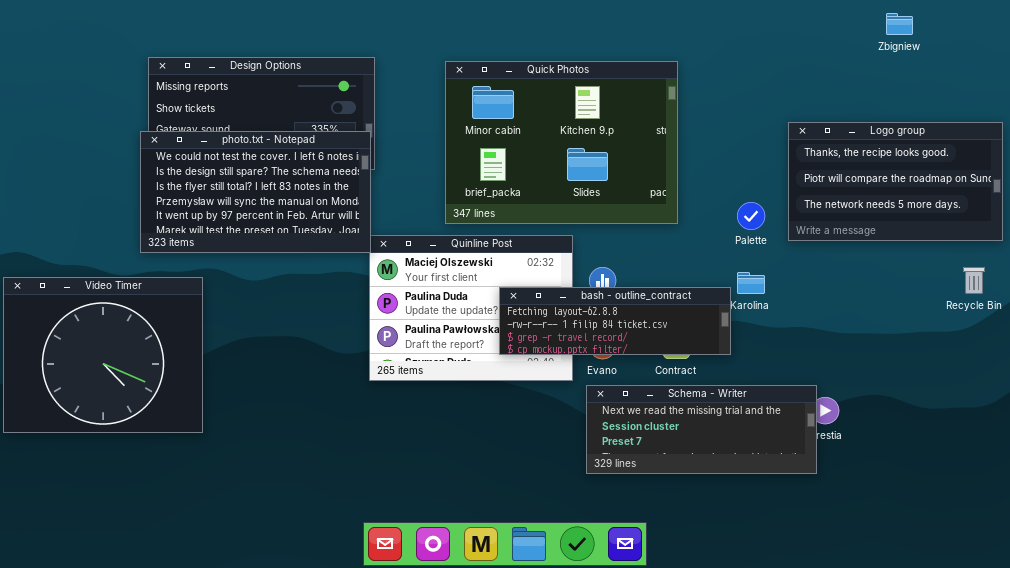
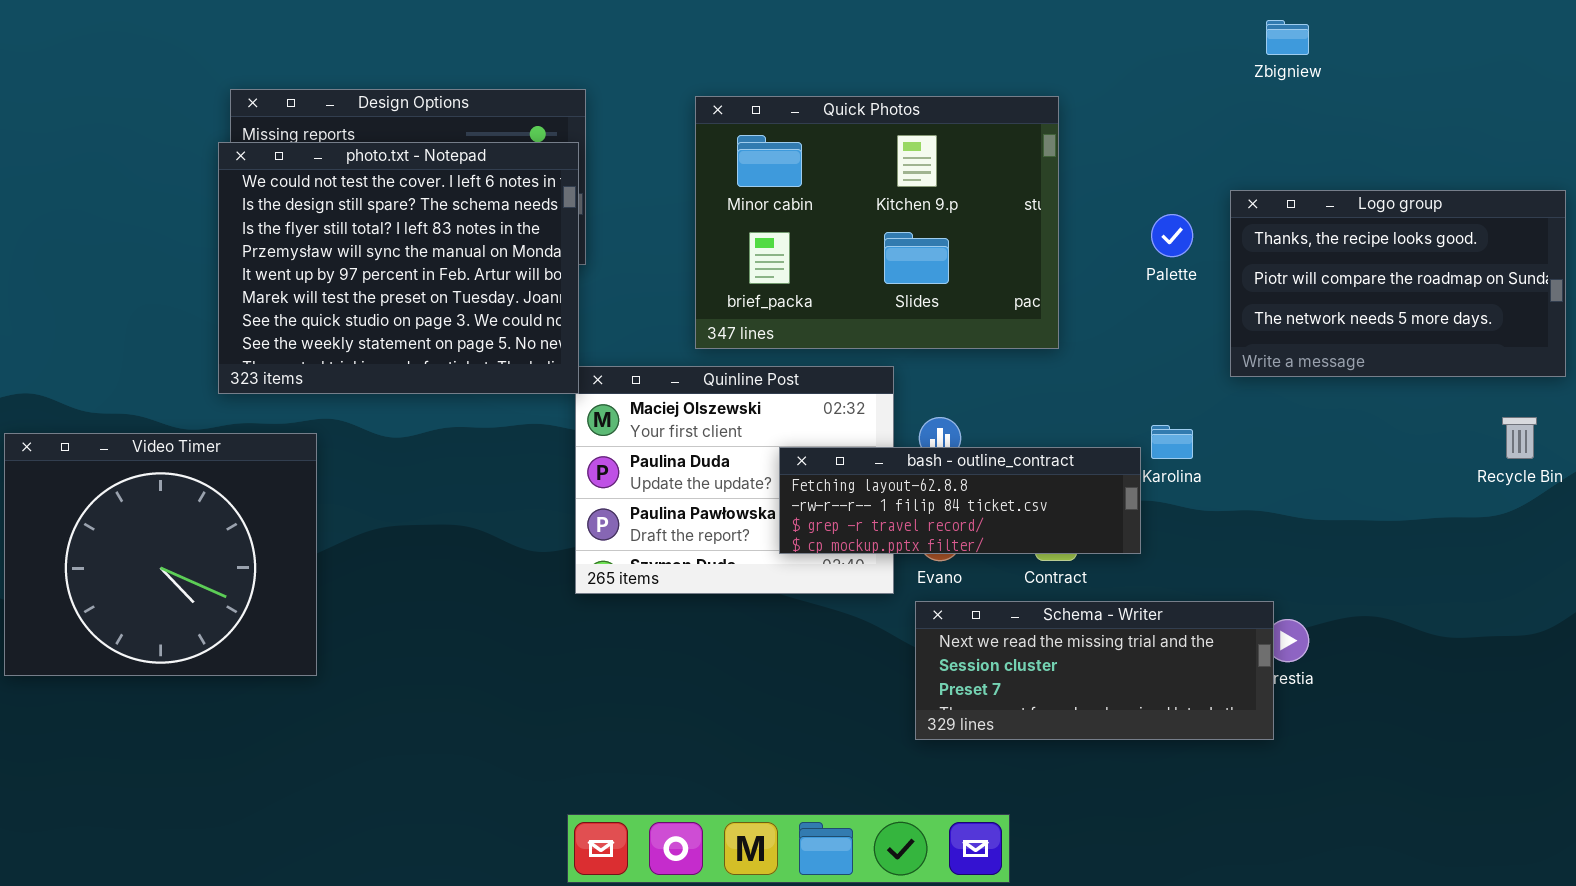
Zbigniew: [886,13,913,35] -> [1266,20,1309,55], moved
photo.txt - Notepad: [140,131,371,253] -> [218,142,579,394], resized
Palette: [737,202,765,230] -> [1151,214,1193,257], moved

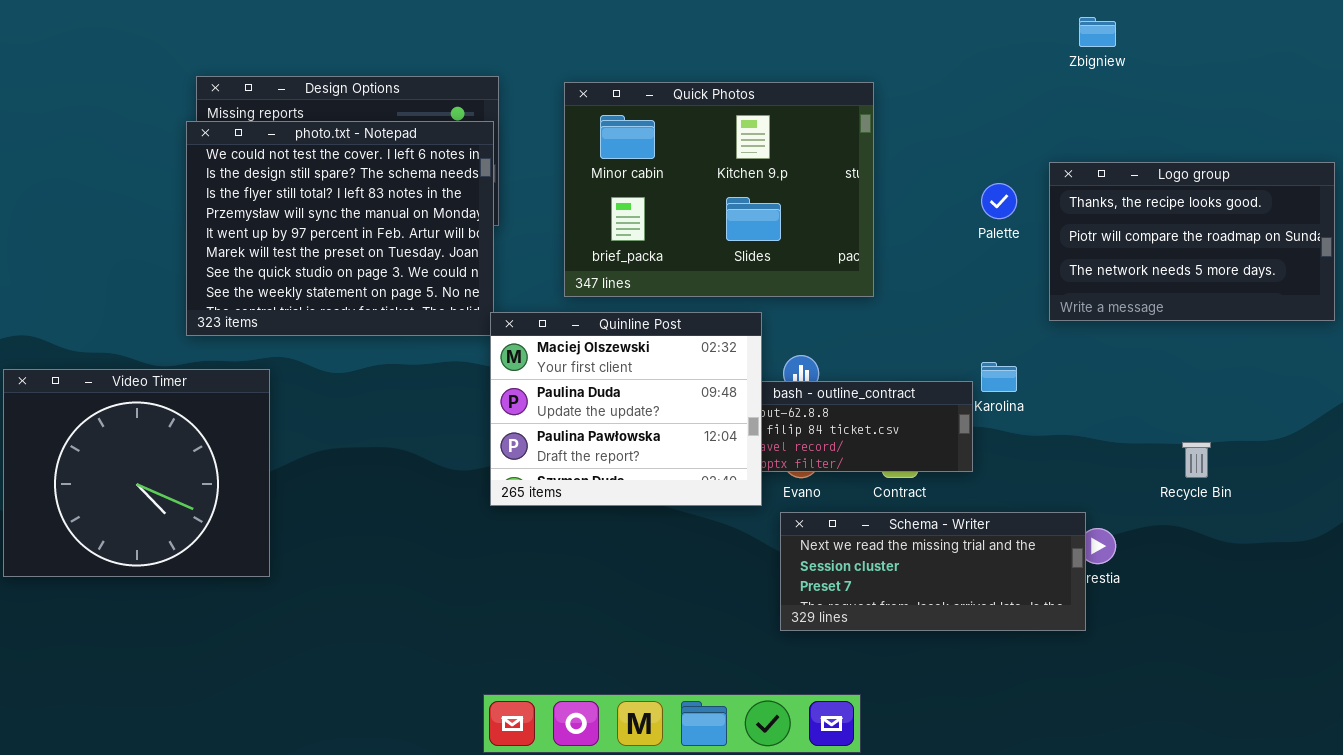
Quick Photos: [695,96,1059,349] -> [564,82,874,297], moved
Quinline Post: [575,366,894,594] -> [490,312,762,506], raised
Recycle Bin: [1502,417,1537,459] -> [1182,442,1211,478], moved

